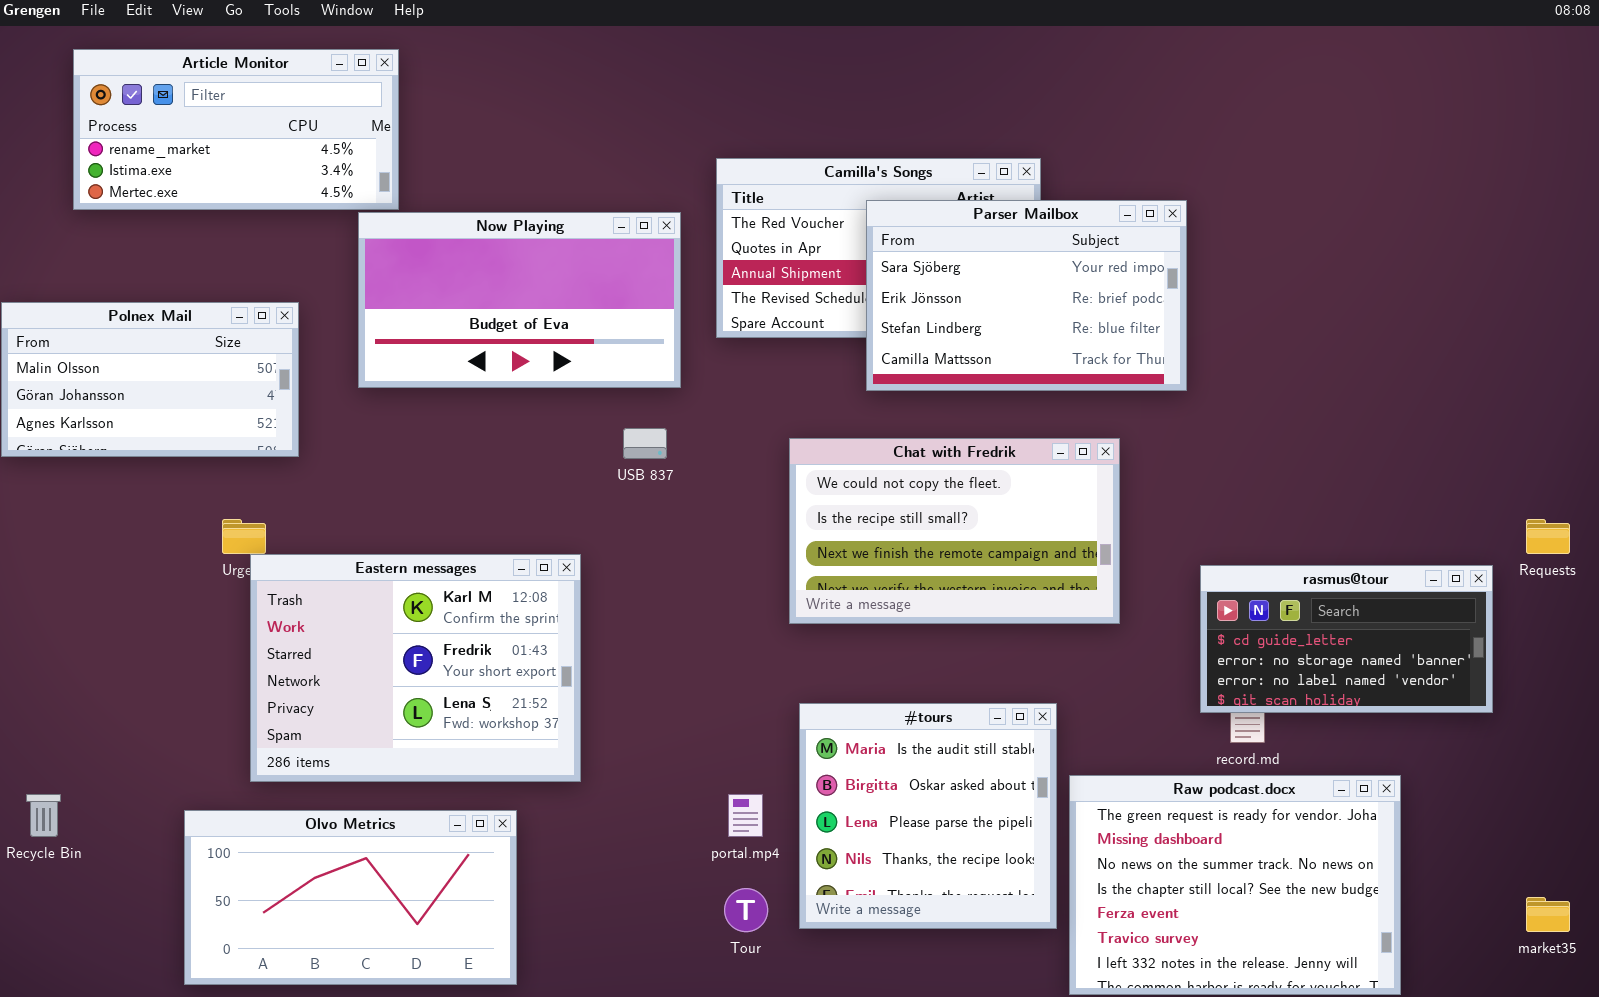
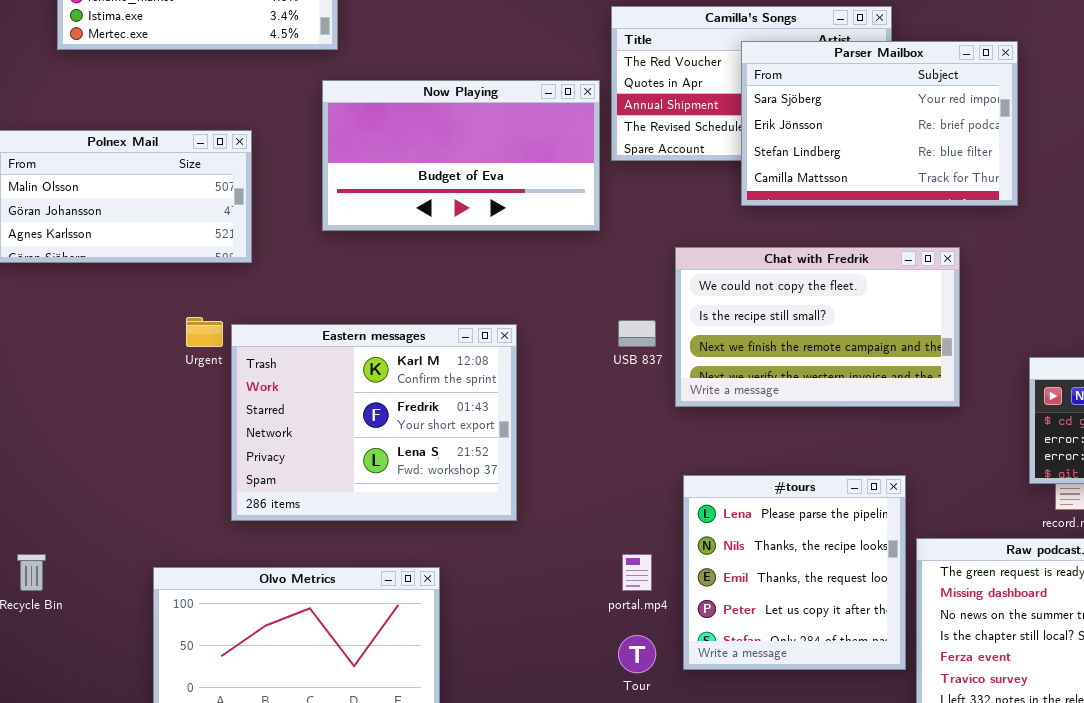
Now Playing: [358,212,681,388] -> [322,80,600,231], moved
USB 837: [623,428,667,459] -> [618,320,656,347], moved
Eastern messages: [250,554,581,782] -> [231,324,517,521], moved
#tours: [799,703,1057,929] -> [683,475,906,670], scrolled down 2 rows

